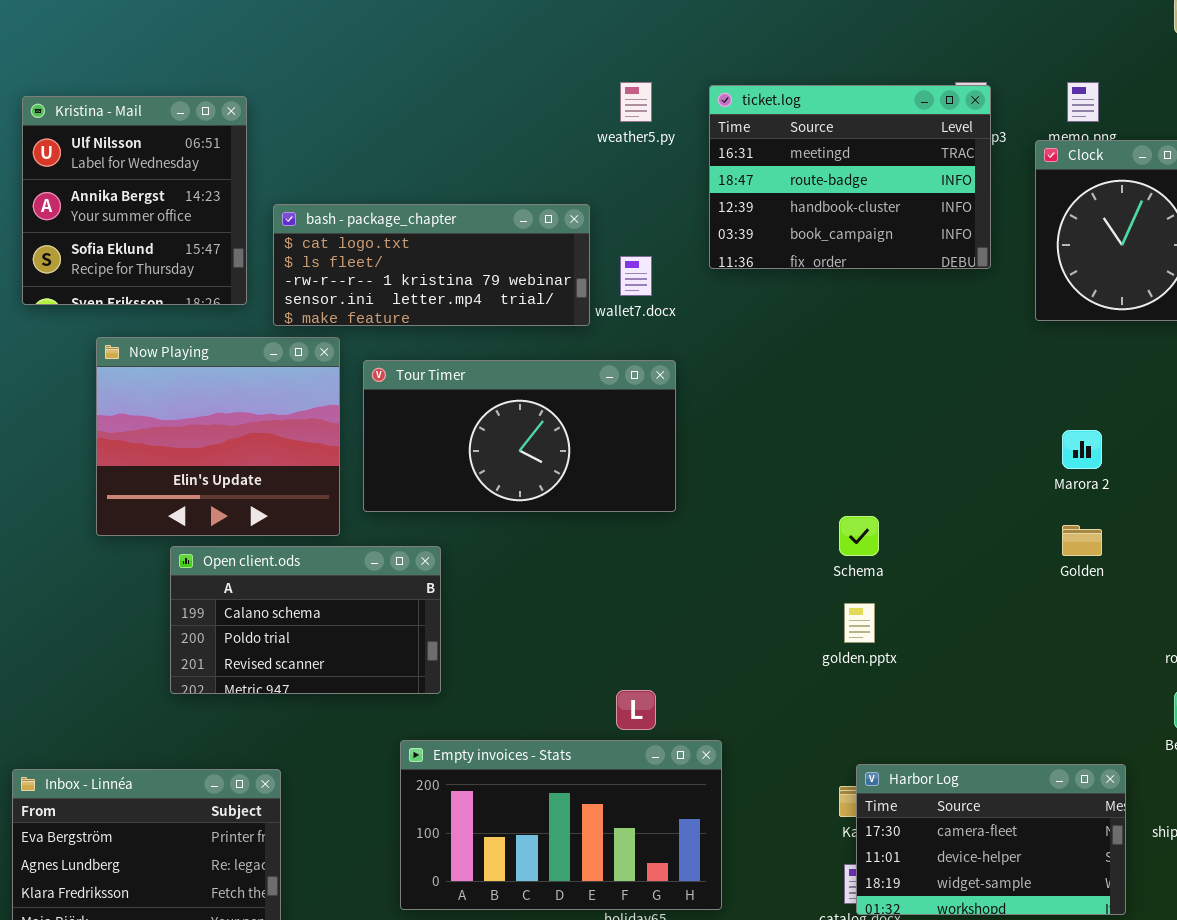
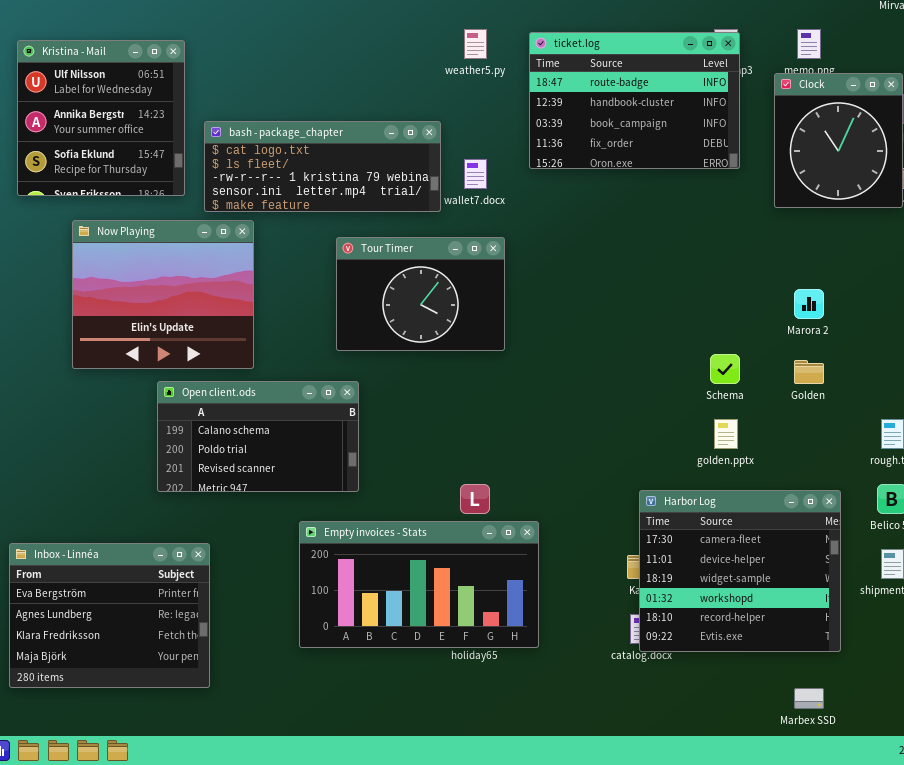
ticket.log: [709,85,991,269] -> [529,32,740,169], scrolled down 1 row
Tour Timer: [363,360,676,512] -> [336,237,505,351], resized
Schema: [839,516,879,556] -> [710,354,740,384], moved
Open client.ods: [170,546,441,694] -> [157,381,359,492], moved
golden.pptx: [844,603,875,643] -> [714,419,738,449], moved
Harbor Log: [856,764,1126,915] -> [639,490,841,652], resized

